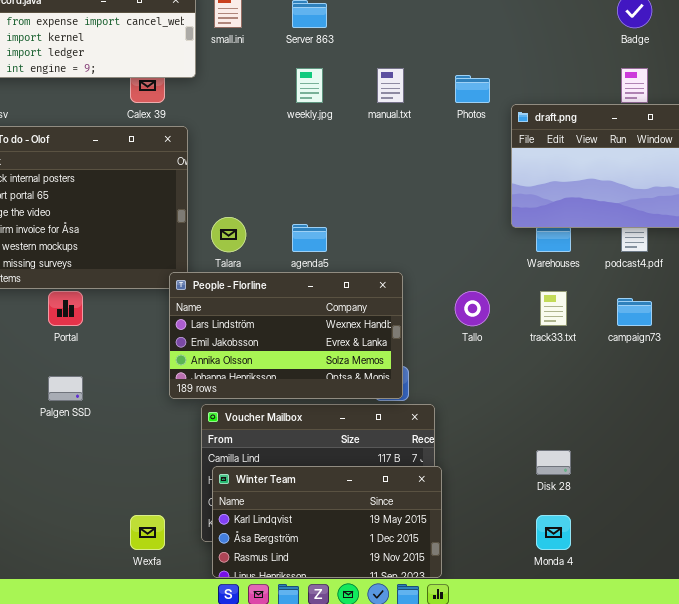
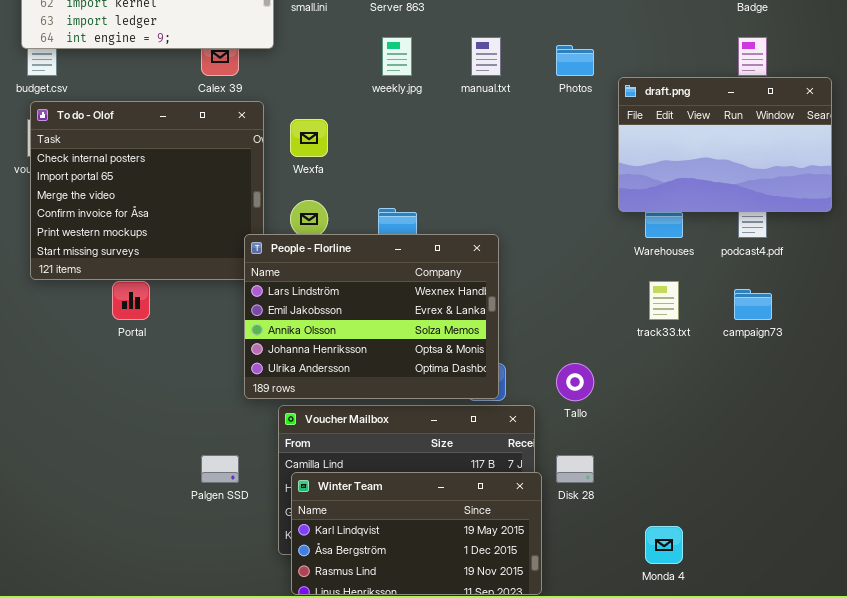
People - Florline: [169,272,403,399] -> [244,234,499,399], resized
Tallo: [455,291,490,326] -> [556,363,594,401], moved
Palgen SSD: [48,376,83,401] -> [201,455,239,483], moved
Disk 28: [536,450,571,475] -> [556,455,594,483], moved
Wexfa: [130,515,165,550] -> [290,119,328,157], moved

